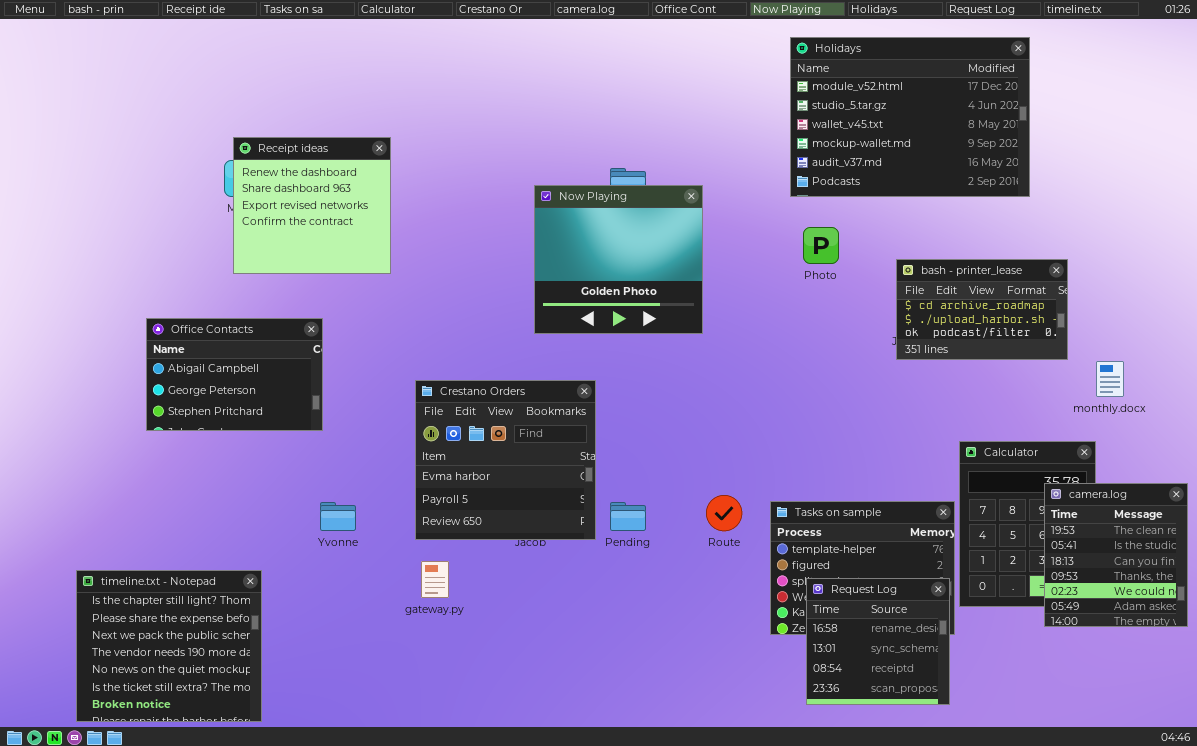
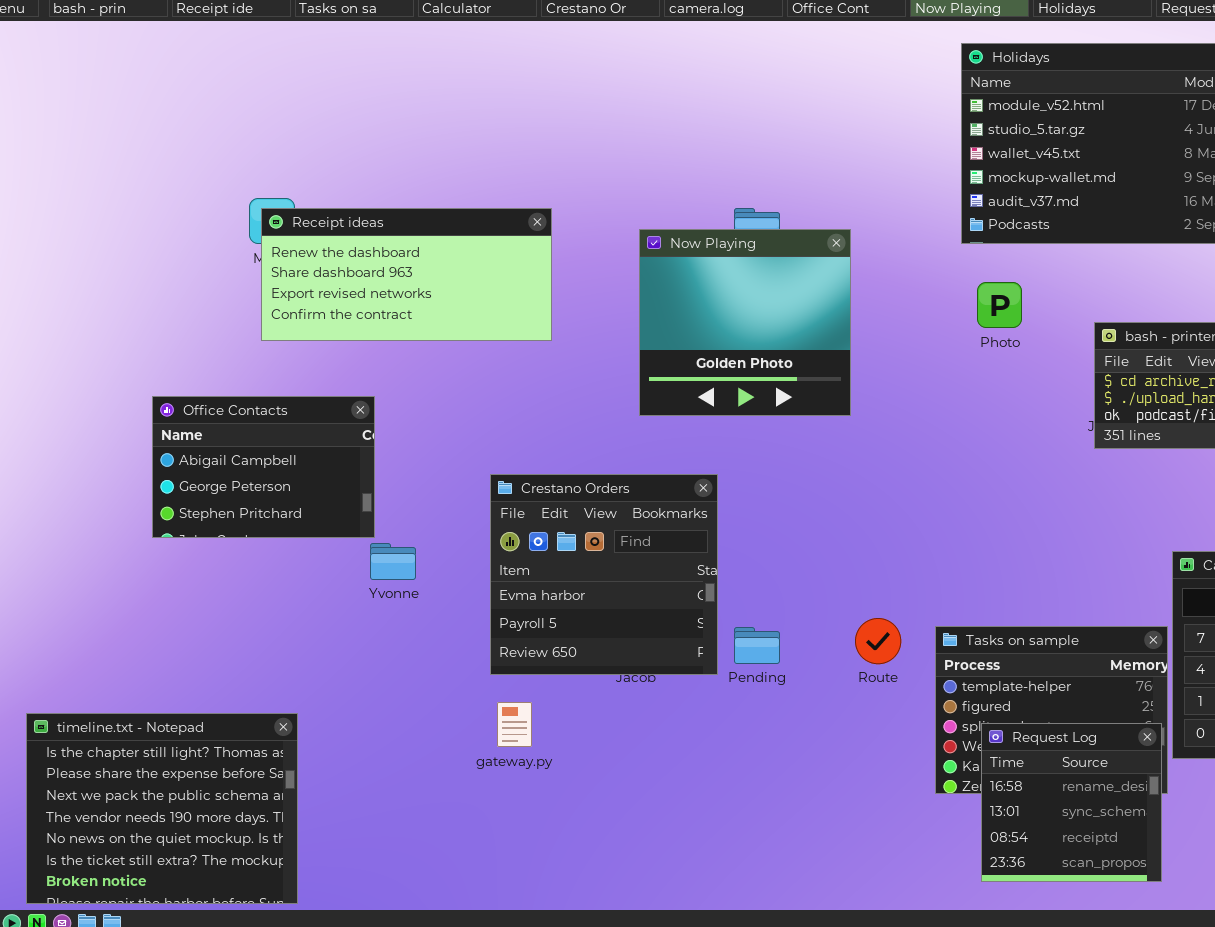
Receipt ideas: [233,137,391,274] -> [261,208,552,341], resized
Yvonne: [320,502,356,531] -> [370,543,416,580], moved
timeline.txt - Notepad: [76,570,262,722] -> [26,713,298,904], resized

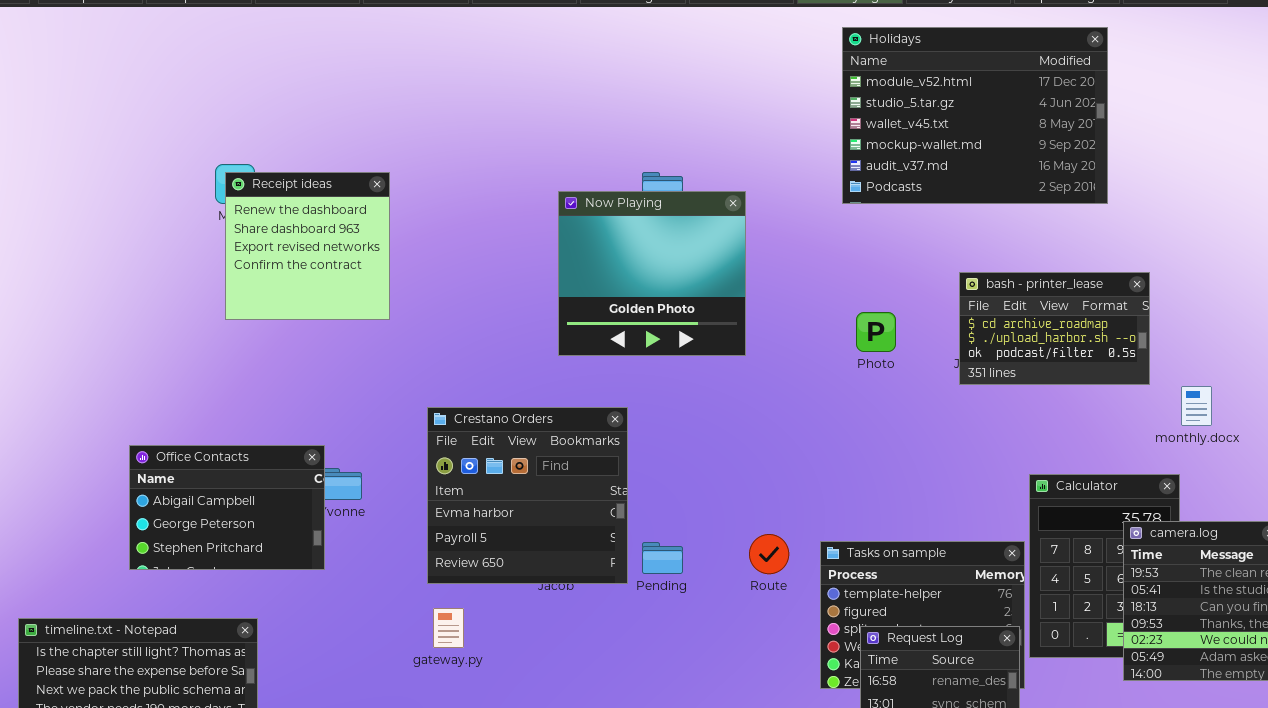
Receipt ideas: [261,208,552,341] -> [225,172,390,320], resized
Photo: [977,282,1022,328] -> [856,312,896,352], moved
Office Contacts: [152,396,375,538] -> [129,445,325,570], moved

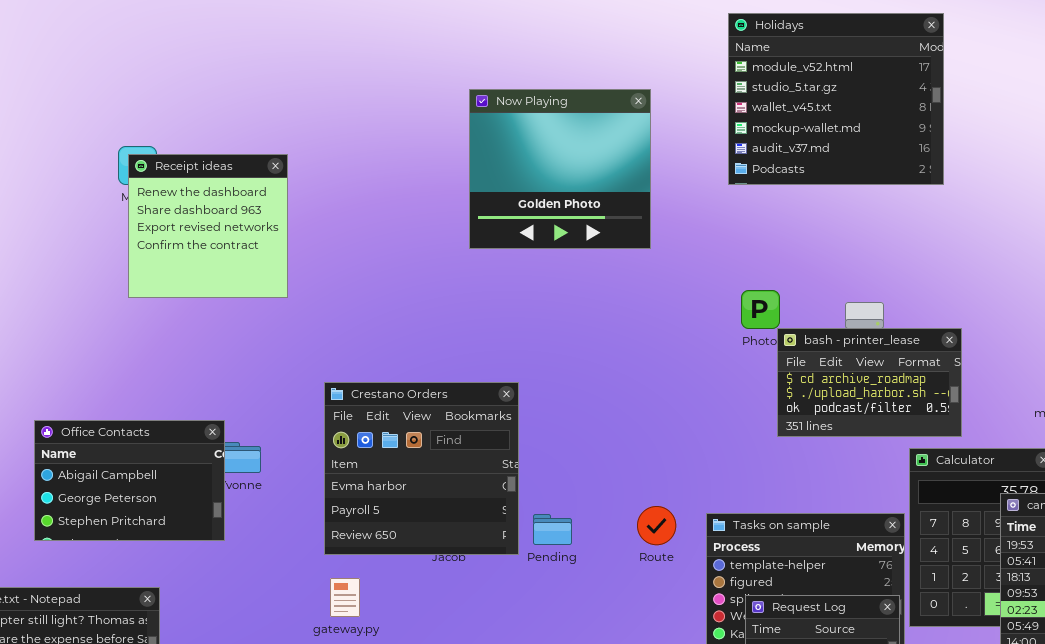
Holidays: [842,27,1108,204] -> [728,13,944,185], resized
Now Playing: [558,191,746,356] -> [469,89,651,249], moved
bash - printer_lease: [959,272,1150,385] -> [777,328,962,437], moved

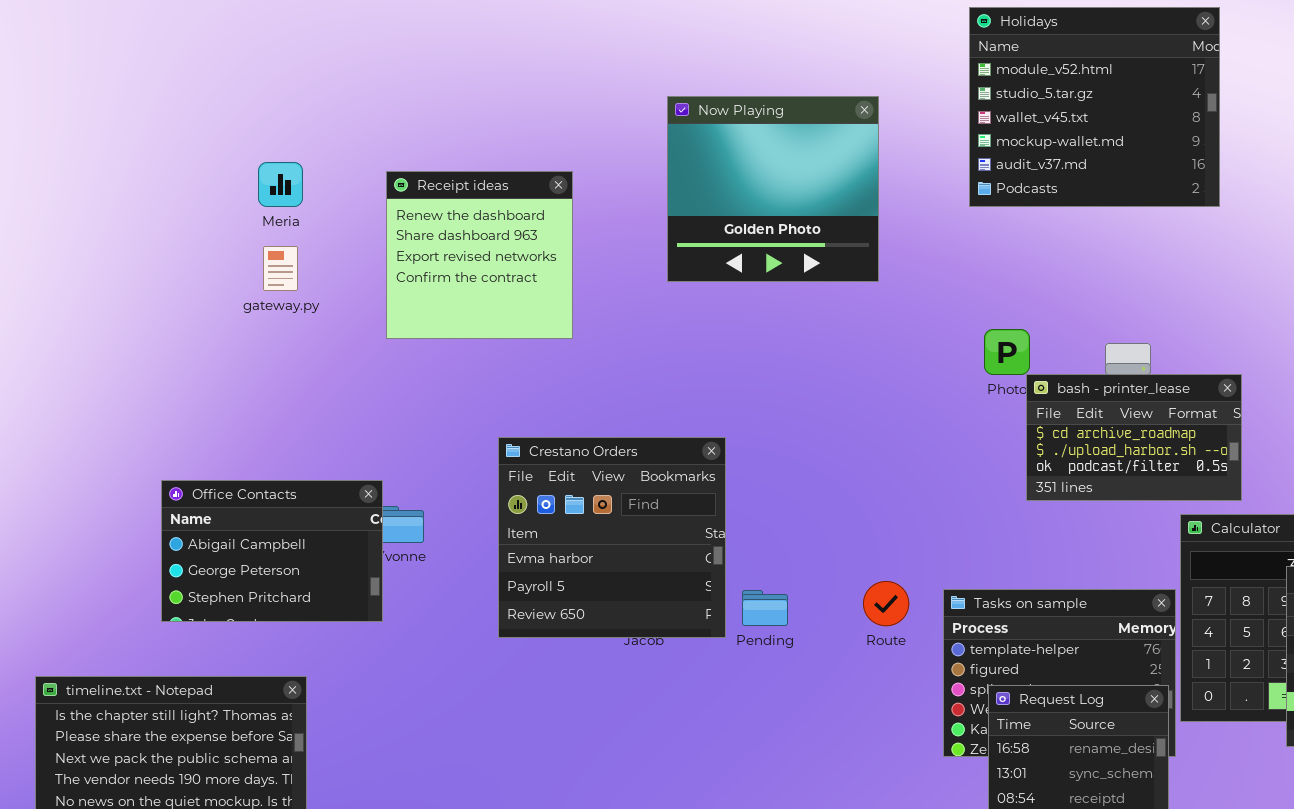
Receipt ideas: [128,154,288,298] -> [386,171,573,339], moved
gateway.py: [330,578,360,617] -> [263,246,298,291], moved

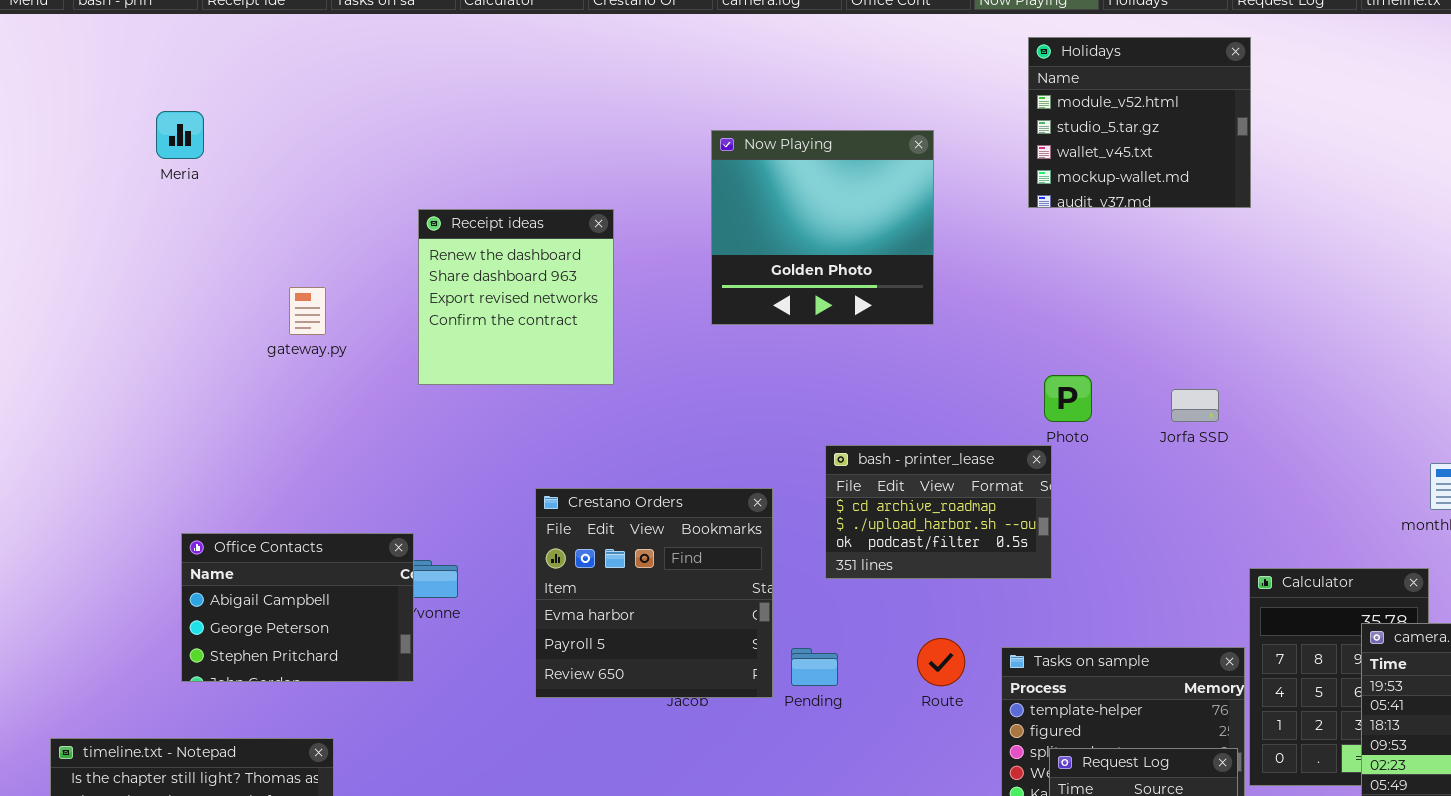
Holidays: [969,7,1220,207] -> [1028,37,1251,208], resized
Meria: [258,162,303,207] -> [156,111,204,159], moved
bash - printer_lease: [1026,374,1242,501] -> [825,445,1052,579], moved

